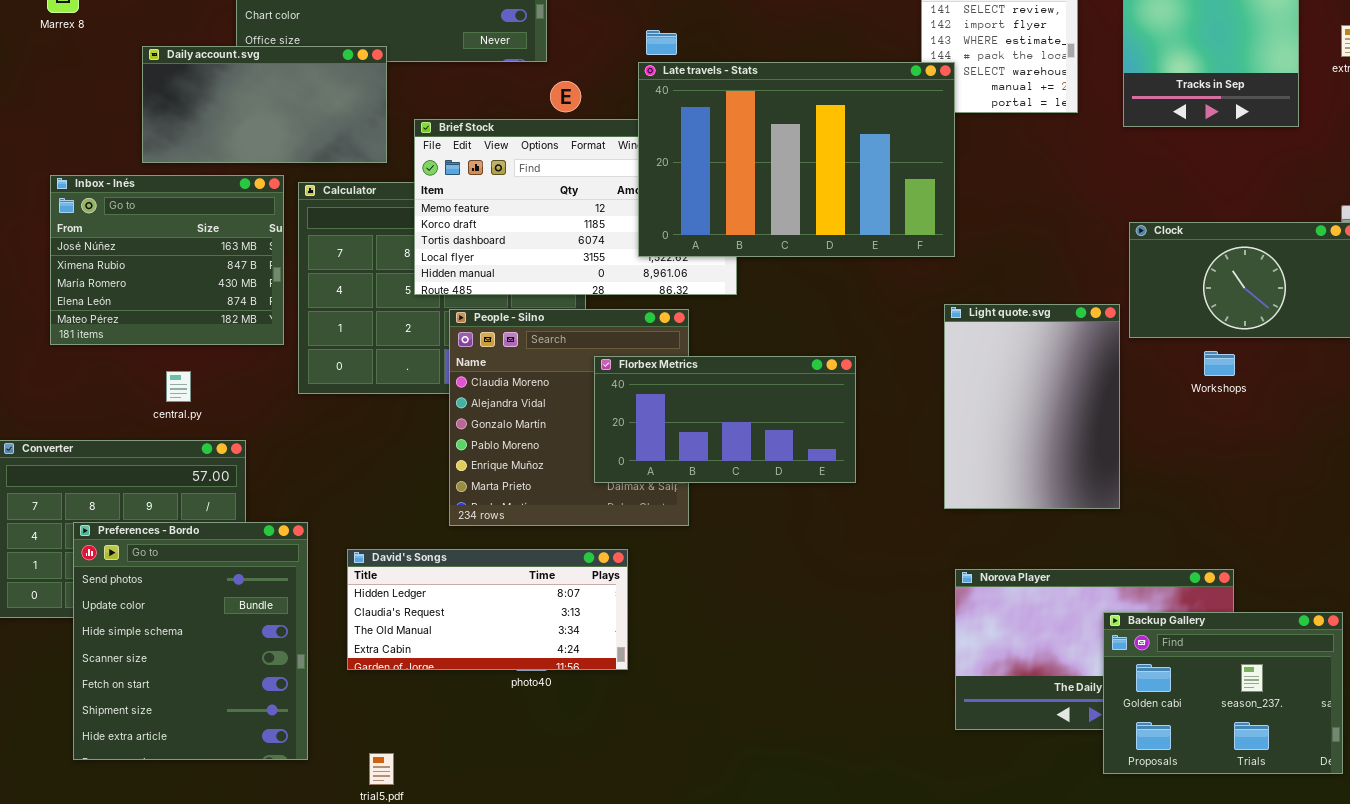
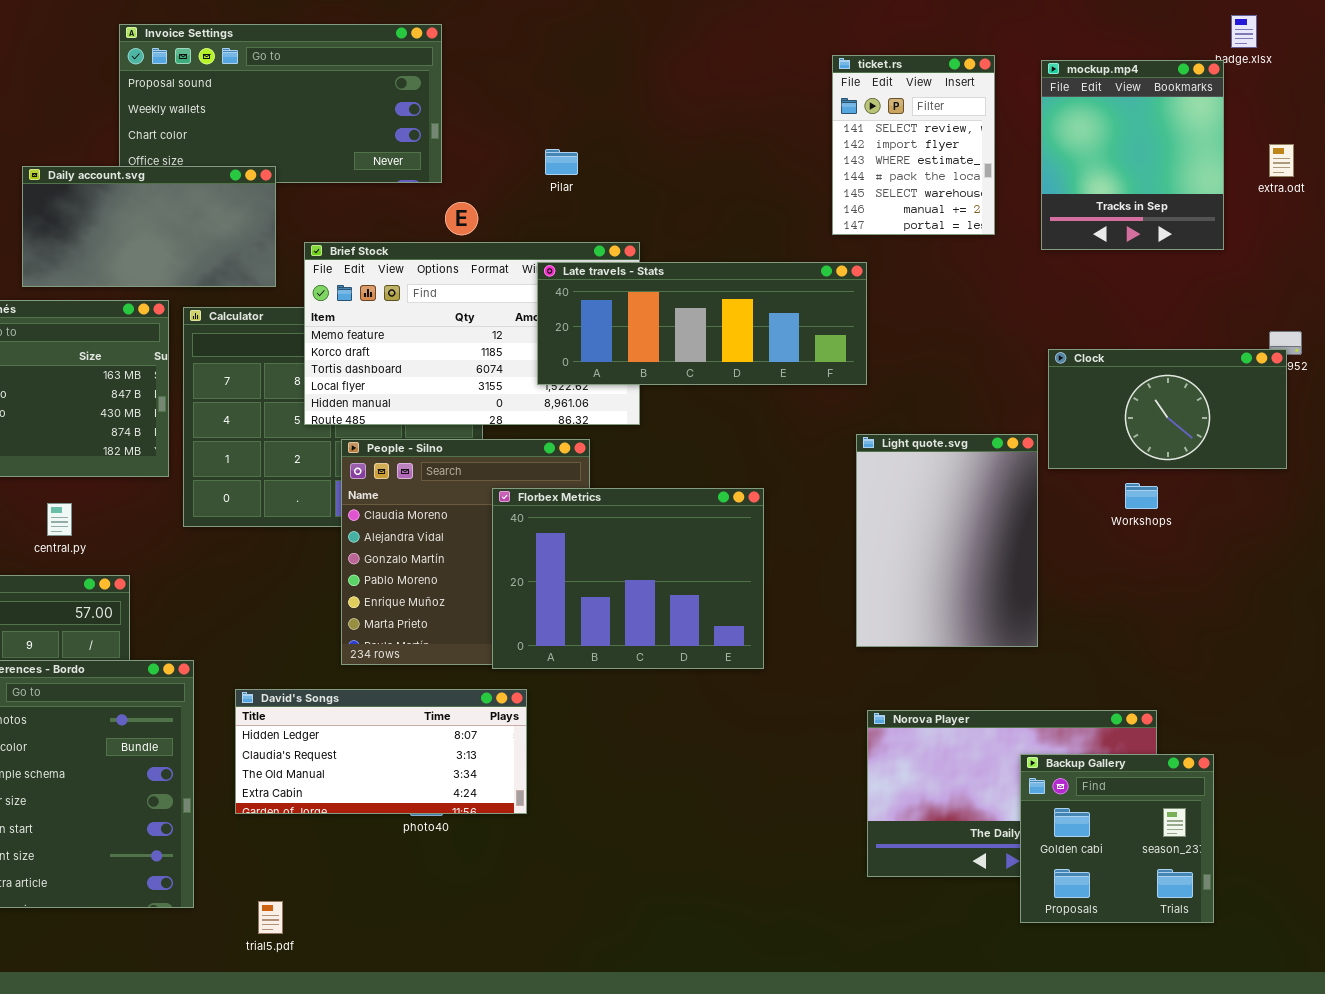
Late travels - Stats: [638,62,955,257] -> [537,262,867,385], resized
Florbex Metrics: [594,356,856,483] -> [492,488,764,669], resized
Backup Gallery: [1103,612,1343,774] -> [1020,754,1214,923], resized

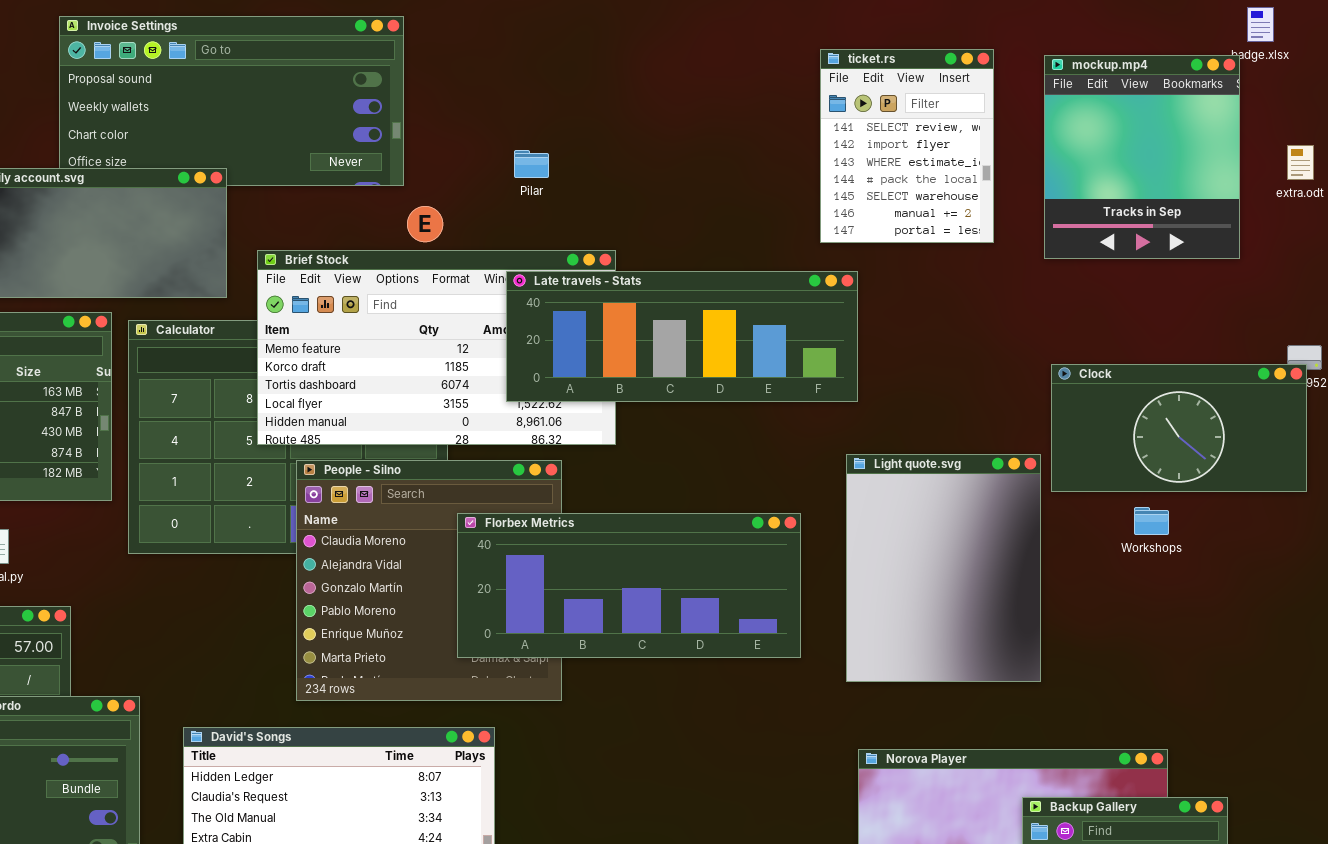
Florbex Metrics: [492,488,764,669] -> [457,513,801,658], resized

